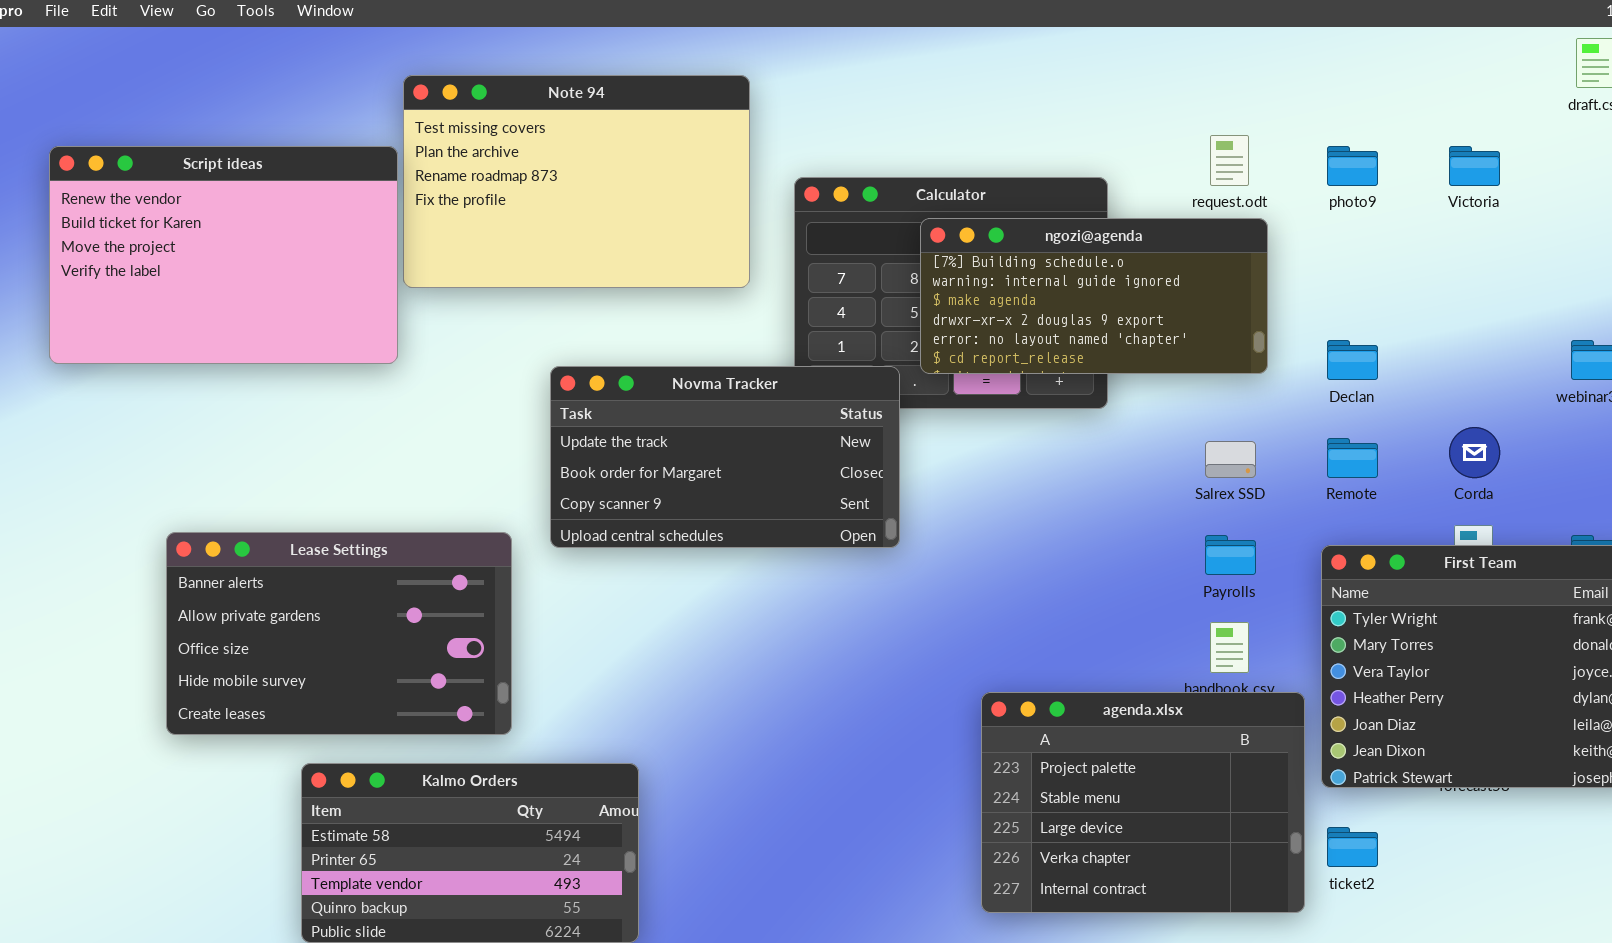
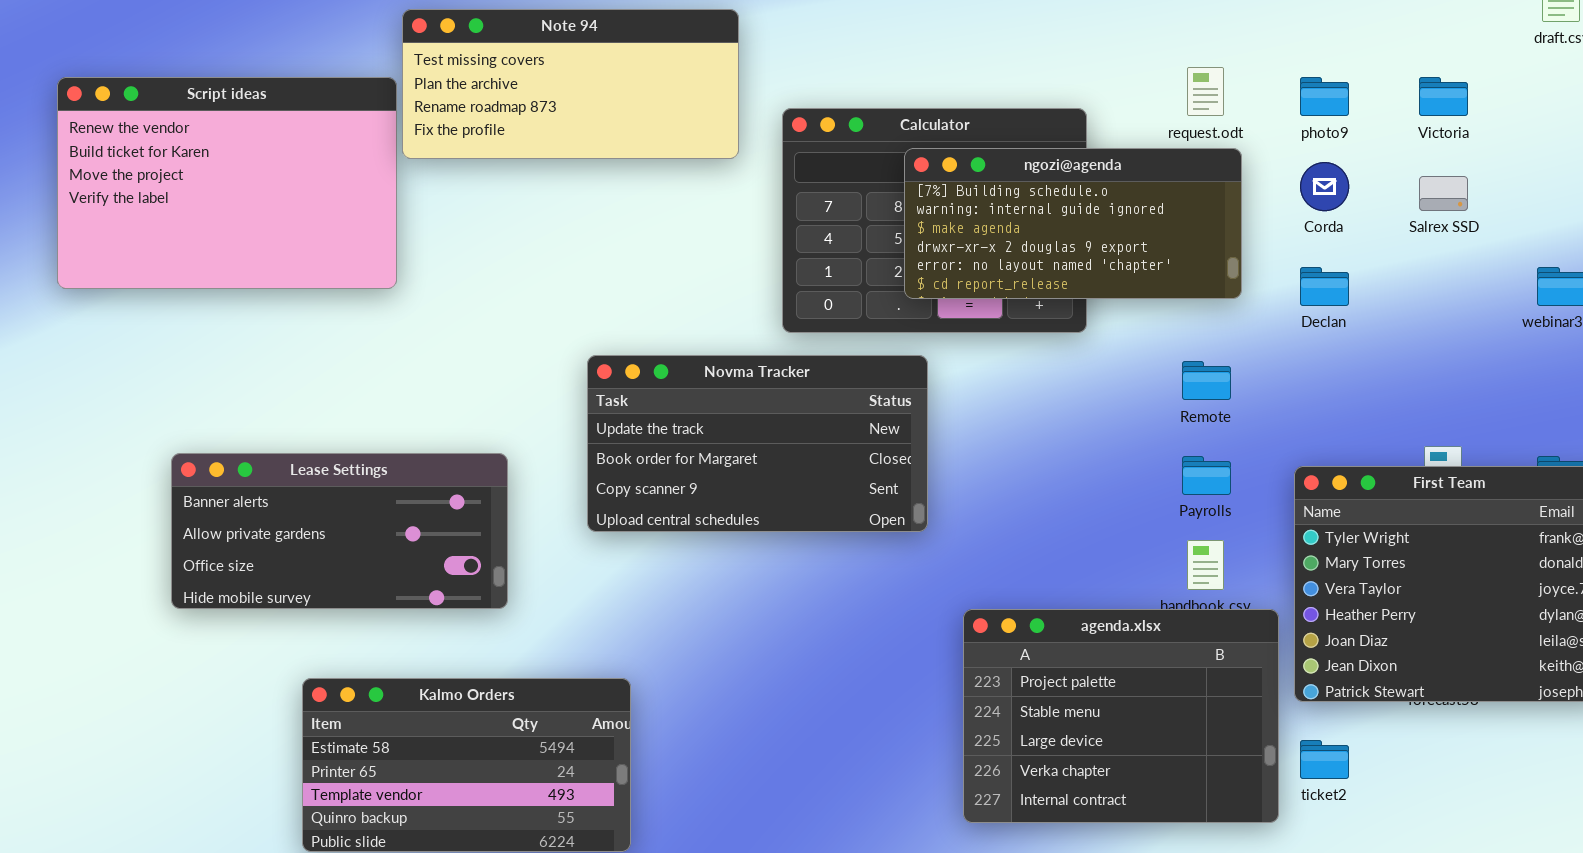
Note 94: [403,75,750,288] -> [402,9,739,159], resized
Novma Tracker: [550,366,900,548] -> [587,355,928,532], moved
Corda: [1449,427,1500,478] -> [1300,162,1349,211], moved
Remote: [1327,438,1378,478] -> [1182,361,1231,400], moved
Salrex SSD: [1205,441,1256,478] -> [1419,176,1468,211], moved
Lease Settings: [166,532,512,735] -> [171,453,508,609], resized

